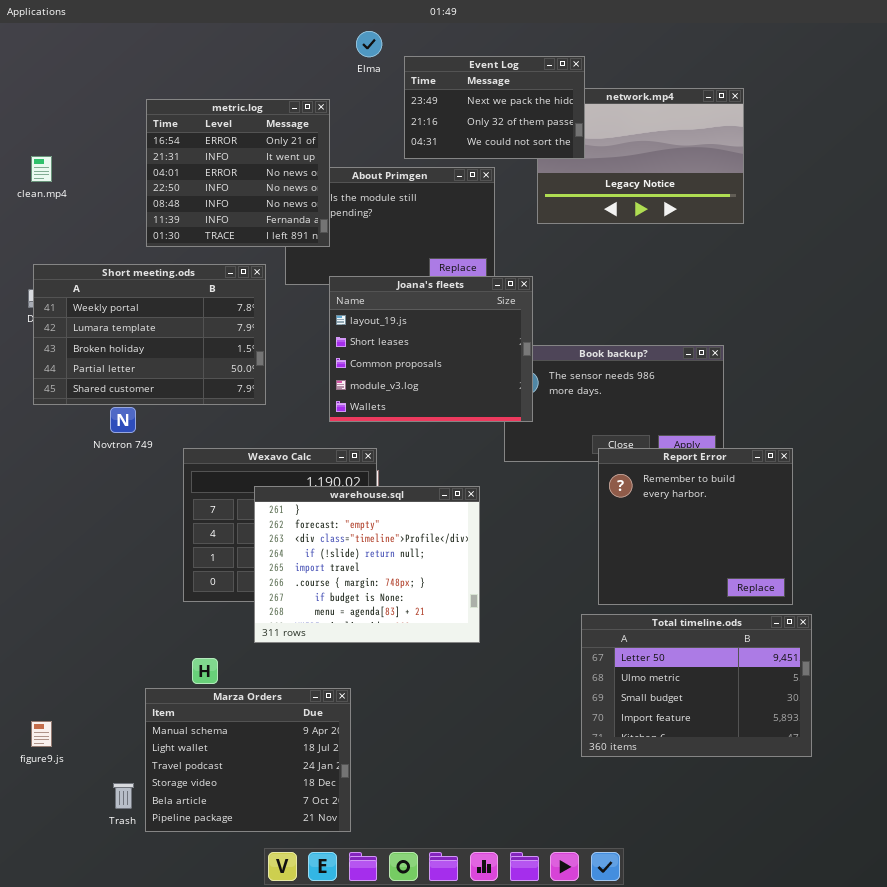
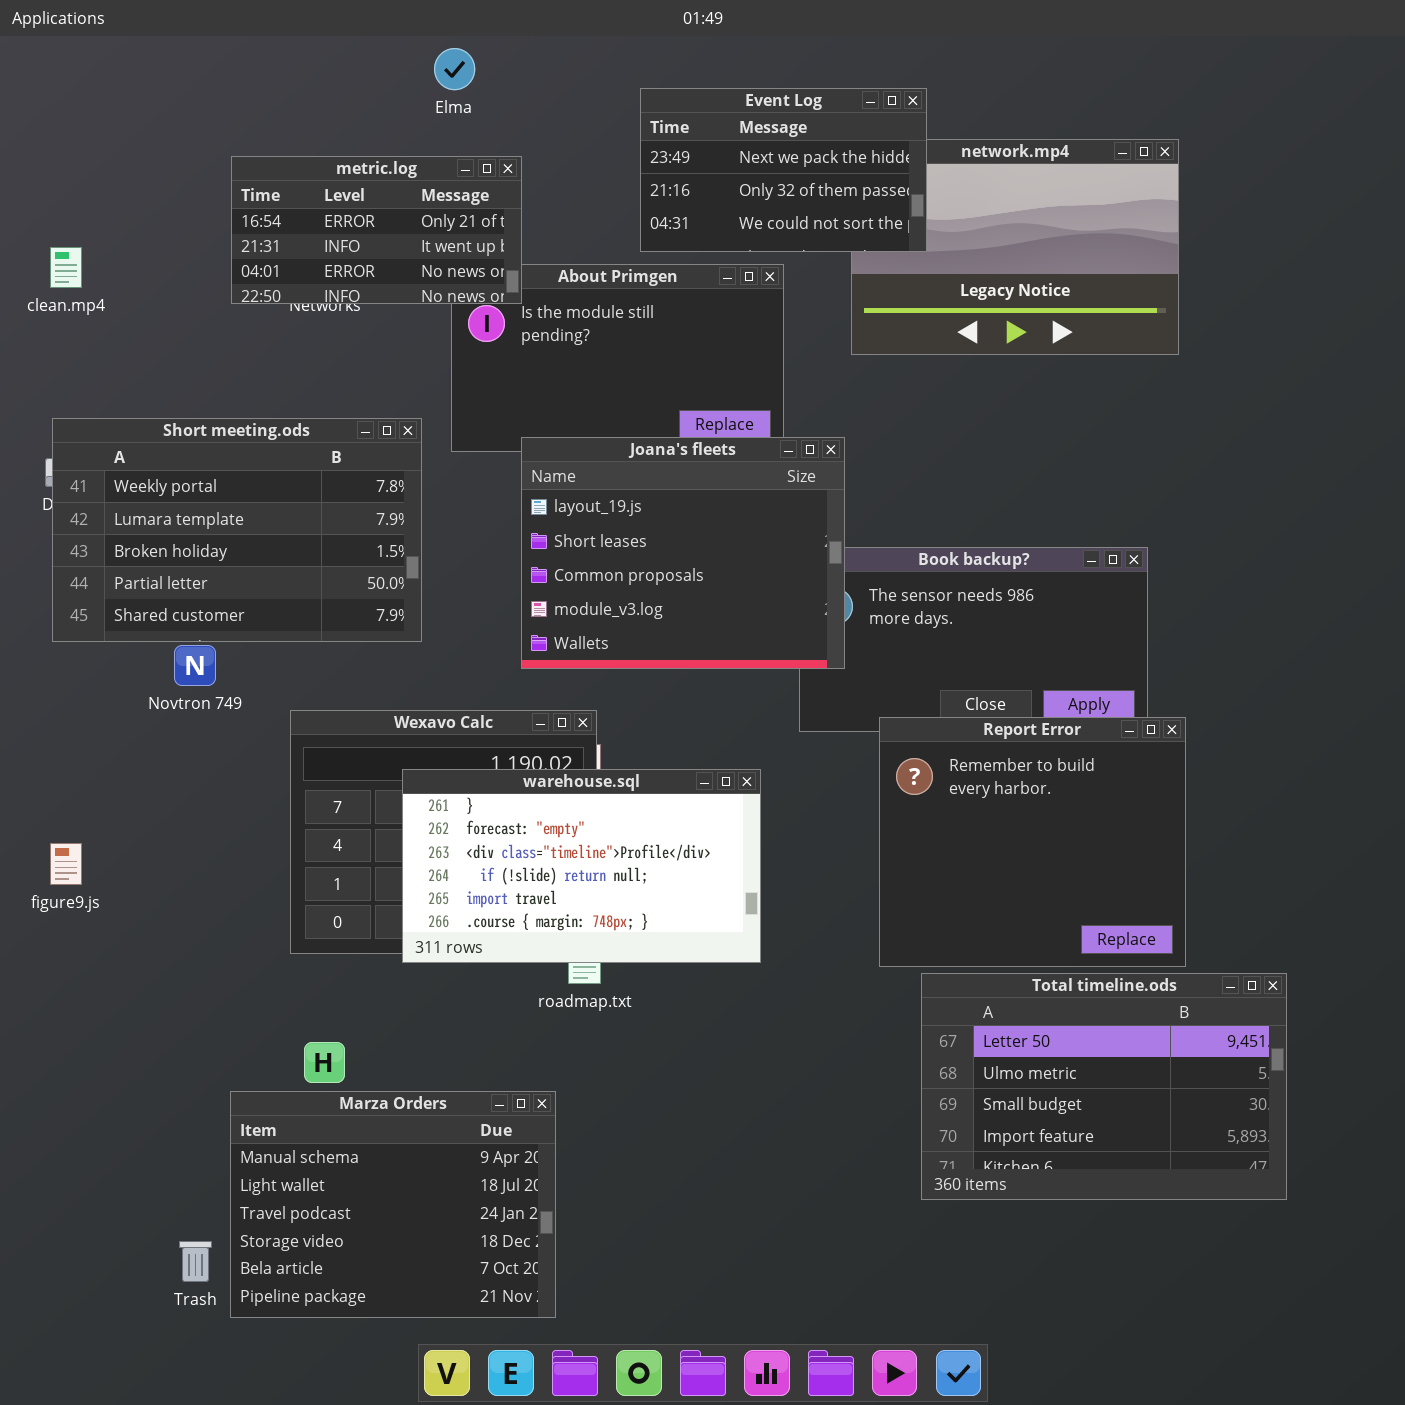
Elma: [356,31,382,57] -> [434,48,475,90], moved
metric.log: [146,99,330,247] -> [231,156,522,304], resized
Report Error: [598,448,793,605] -> [879,717,1186,967], moved
warehouse.sql: [254,486,480,643] -> [402,769,761,963], resized
figure9.js: [31,721,52,747] -> [50,843,82,885], moved

